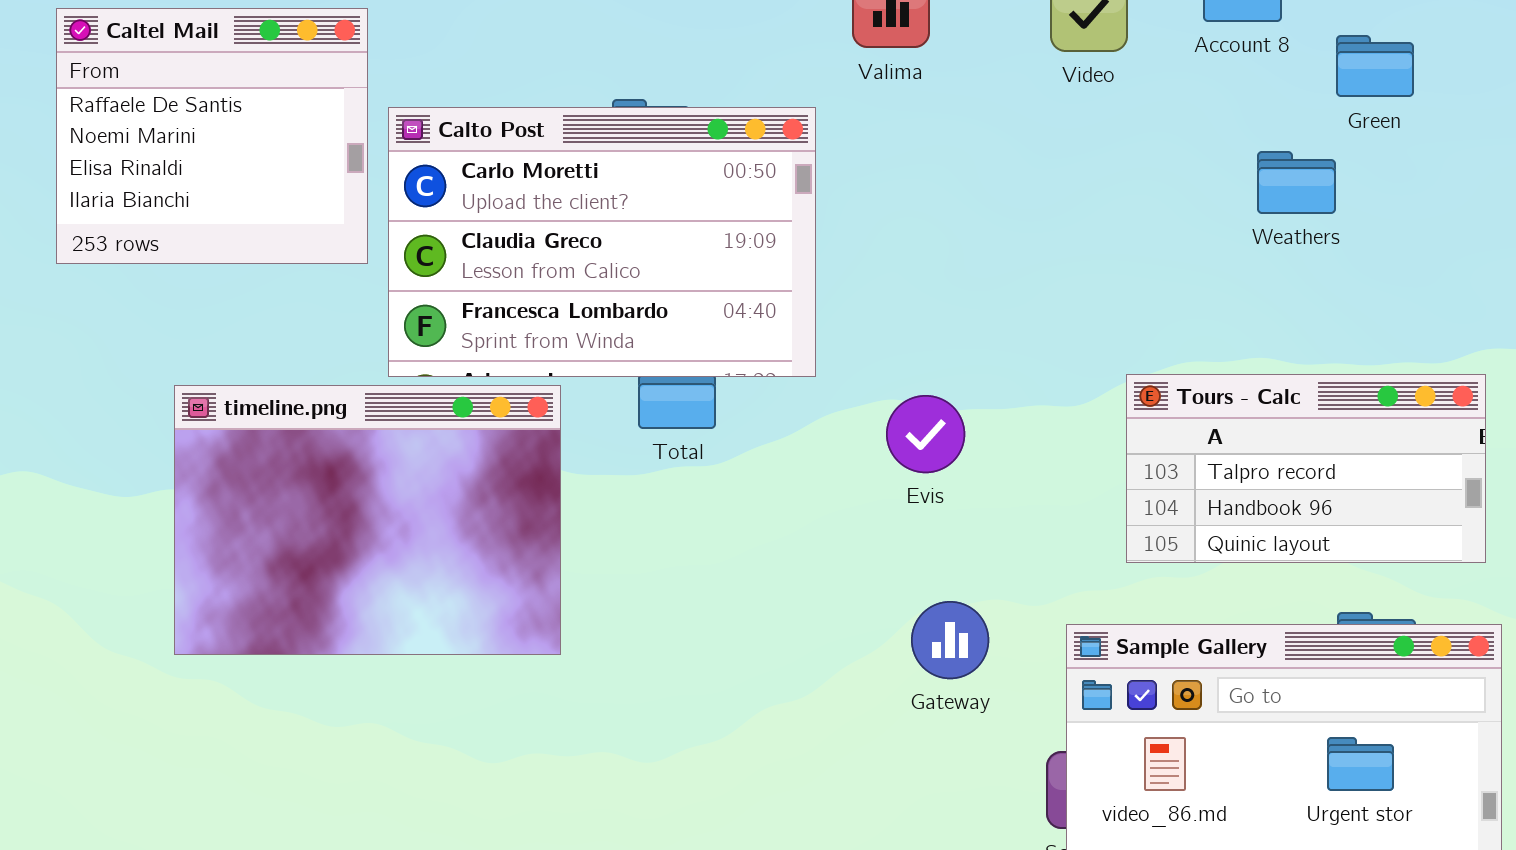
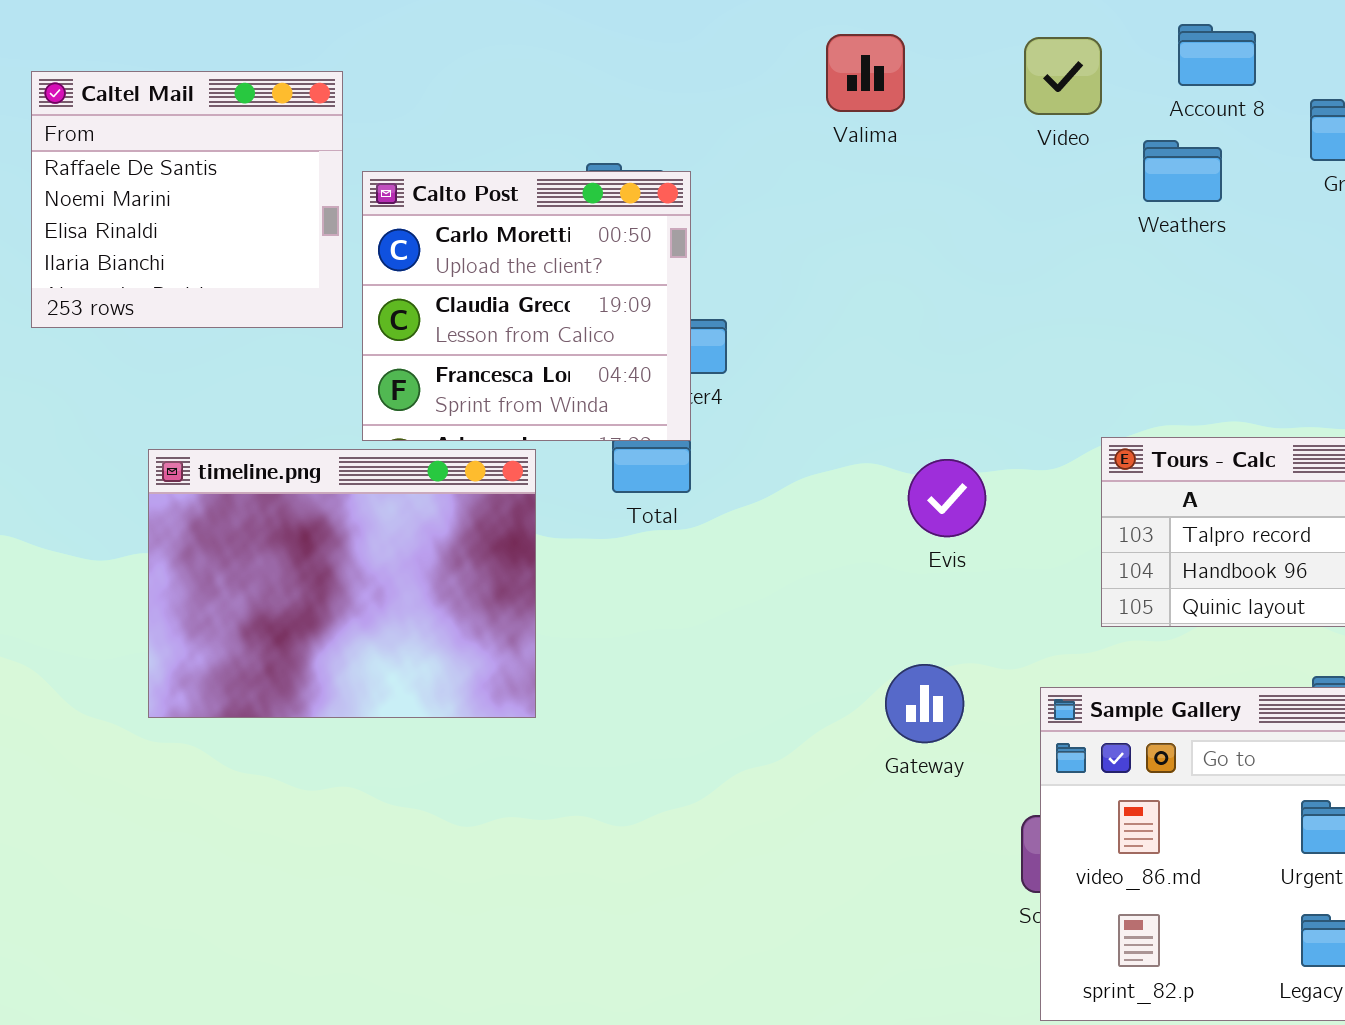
Calto Post: [388,107,816,377] -> [362,171,691,441], resized
Weathers: [1257,151,1336,214] -> [1143,140,1222,202], moved
Evis: [886,395,965,473] -> [908,459,986,537], moved

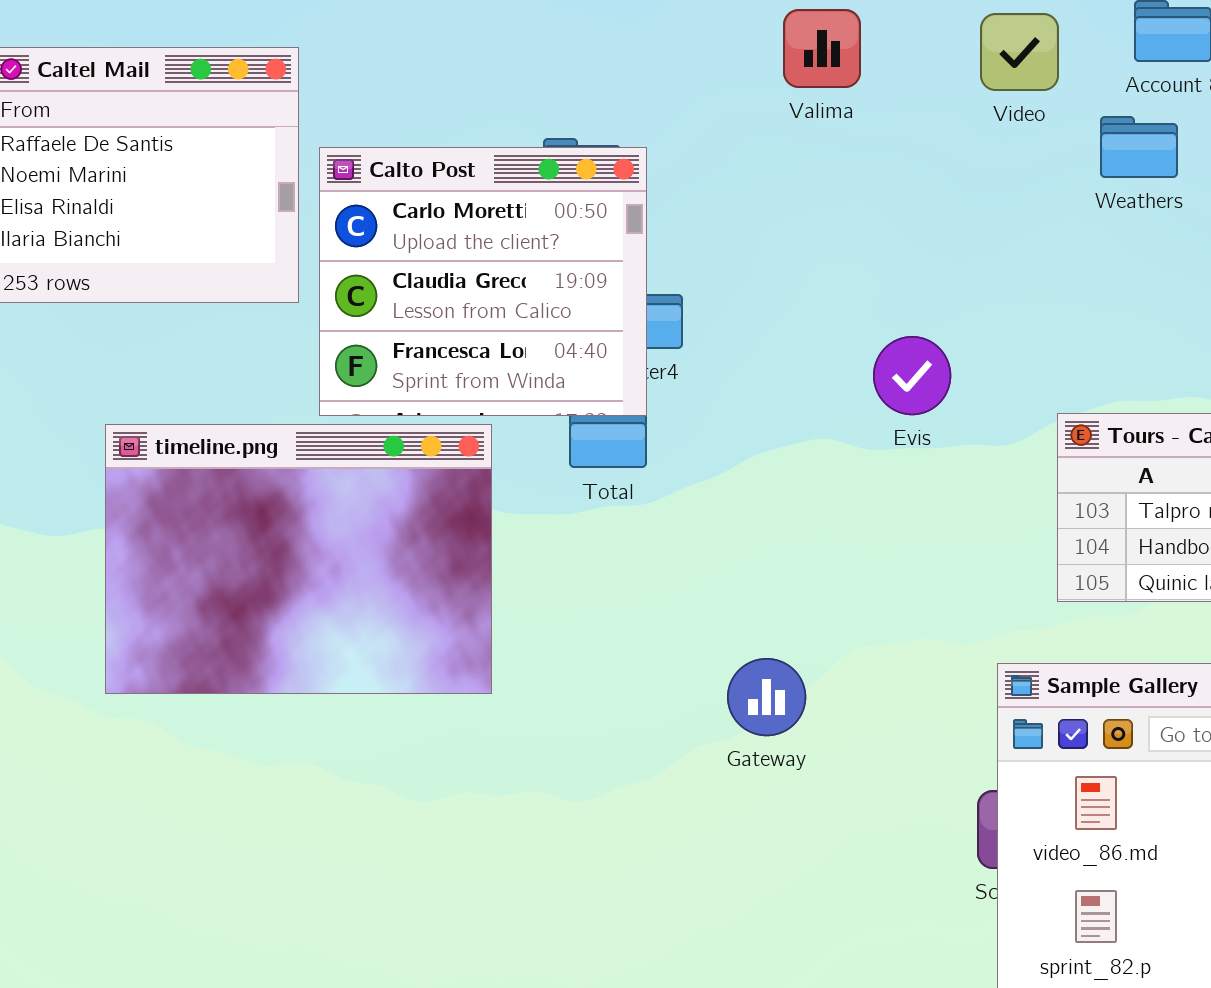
Evis: [908,459,986,537] -> [873,336,951,415], moved
Gateway: [885,664,964,743] -> [727,658,806,736], moved

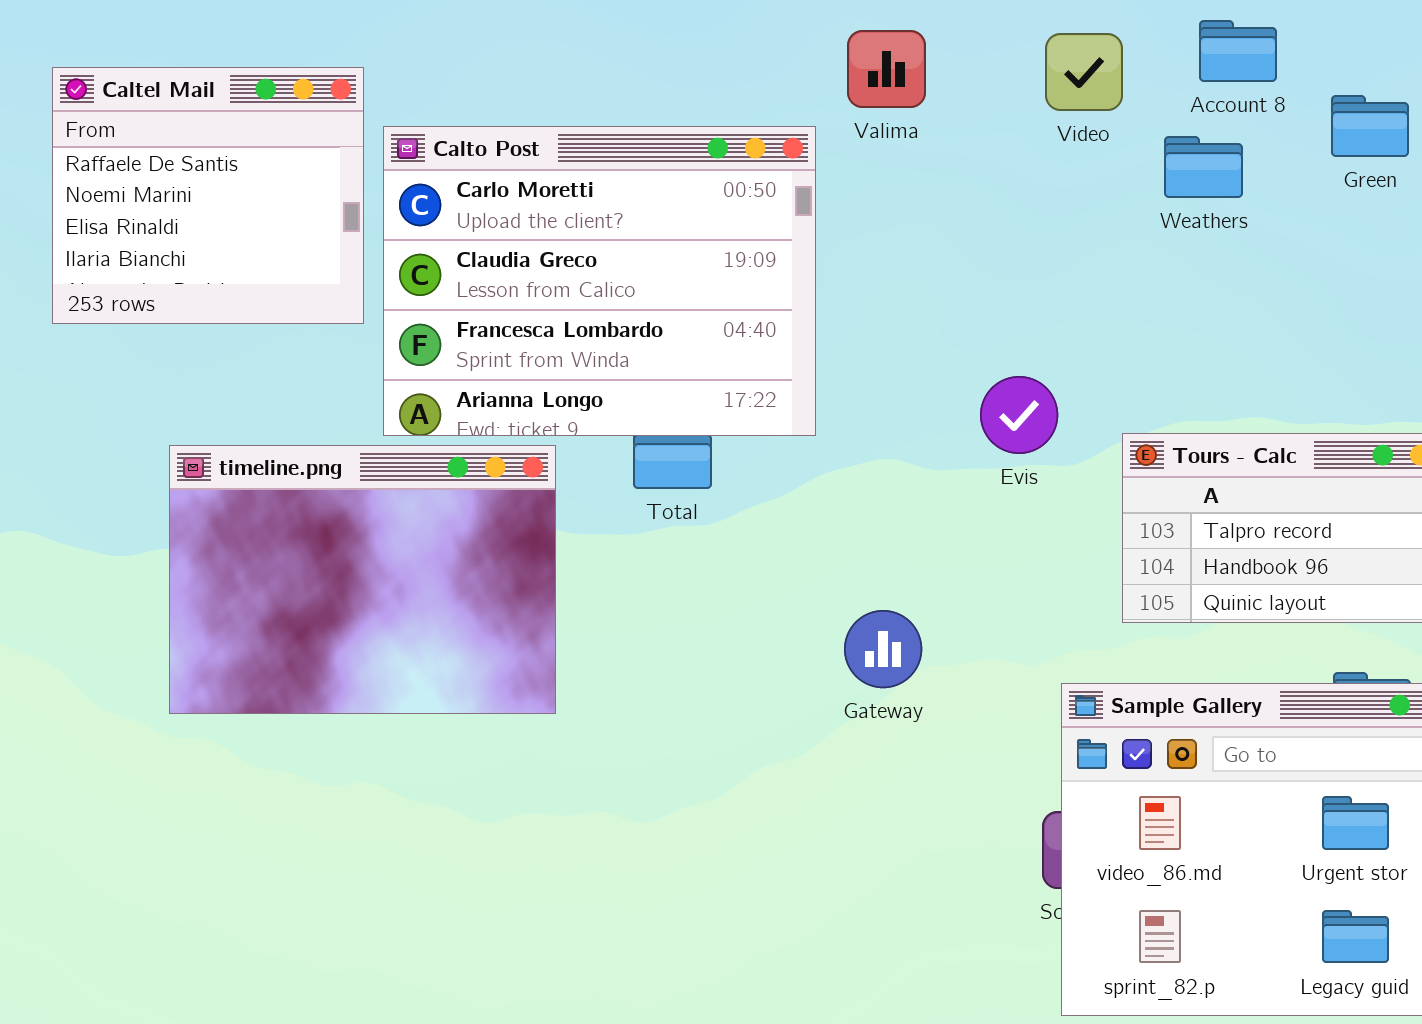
Calto Post: [319,147,647,416] -> [383,126,816,436], resized
Evis: [873,336,951,415] -> [980,376,1058,454], moved
Gateway: [727,658,806,736] -> [844,610,922,688], moved

